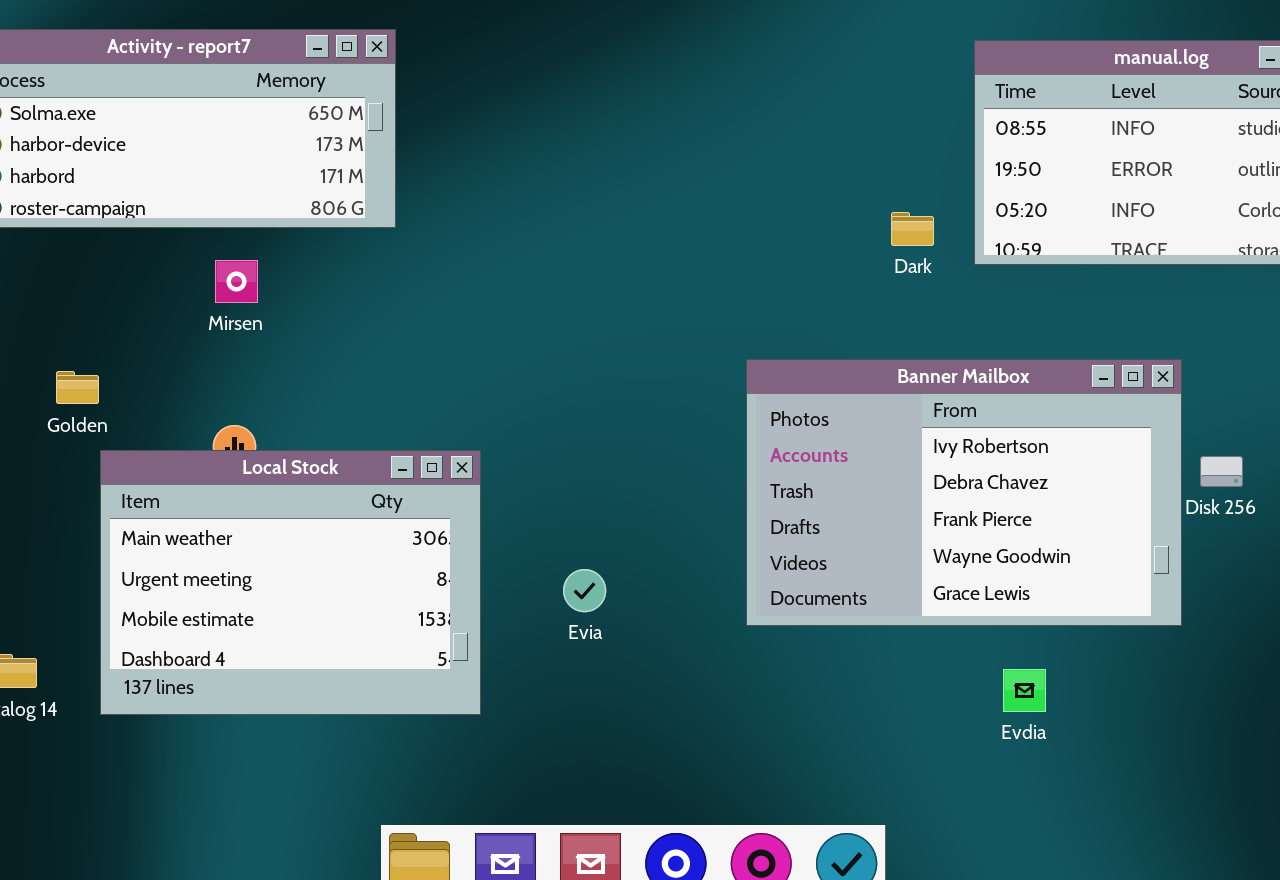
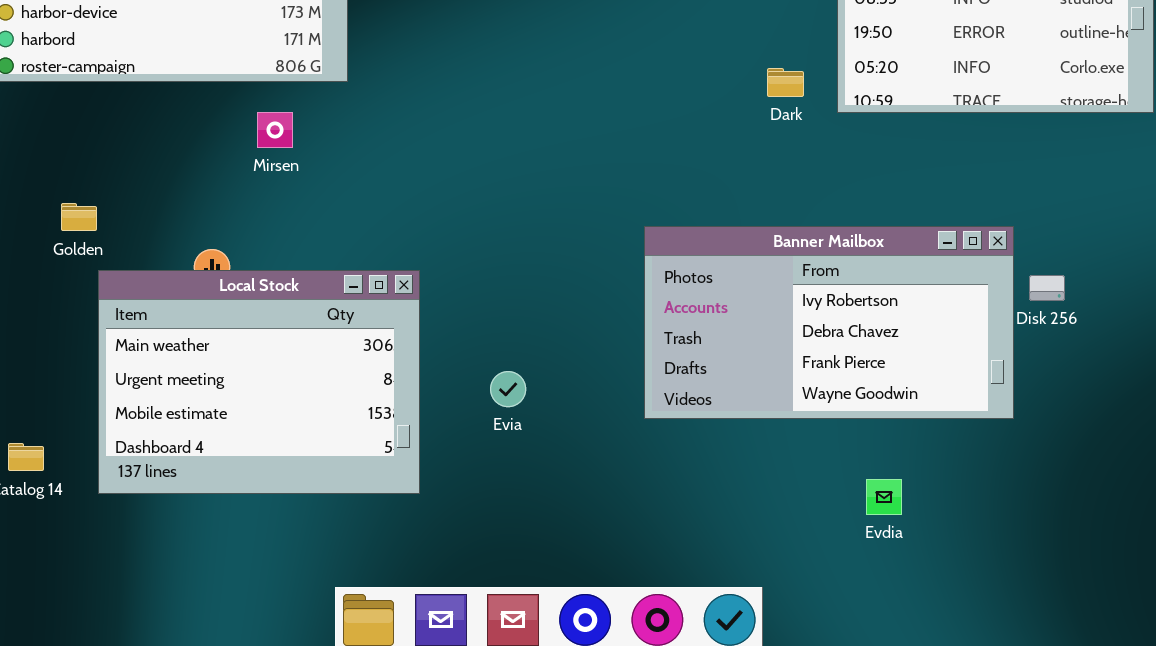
Mirsen: [215,260,258,303] -> [257,112,293,148], moved
Banner Mailbox: [746,359,1182,626] -> [644,226,1014,419], resized
Evdia: [1003,669,1046,712] -> [866,479,902,515], moved

